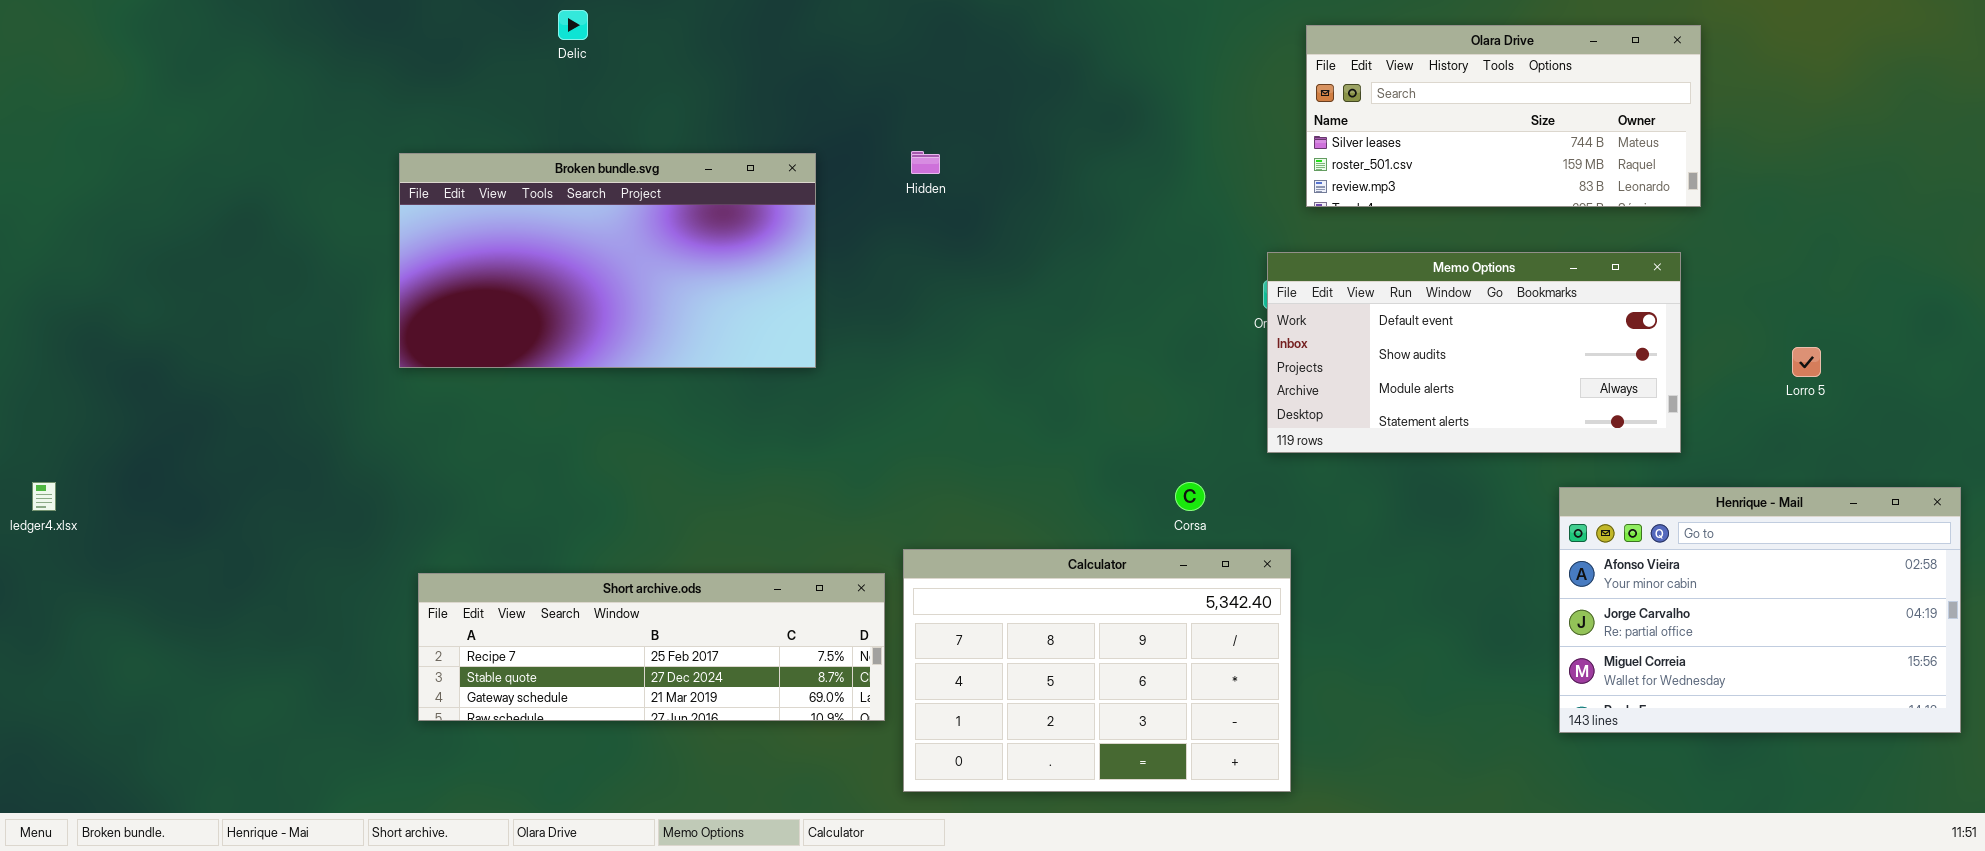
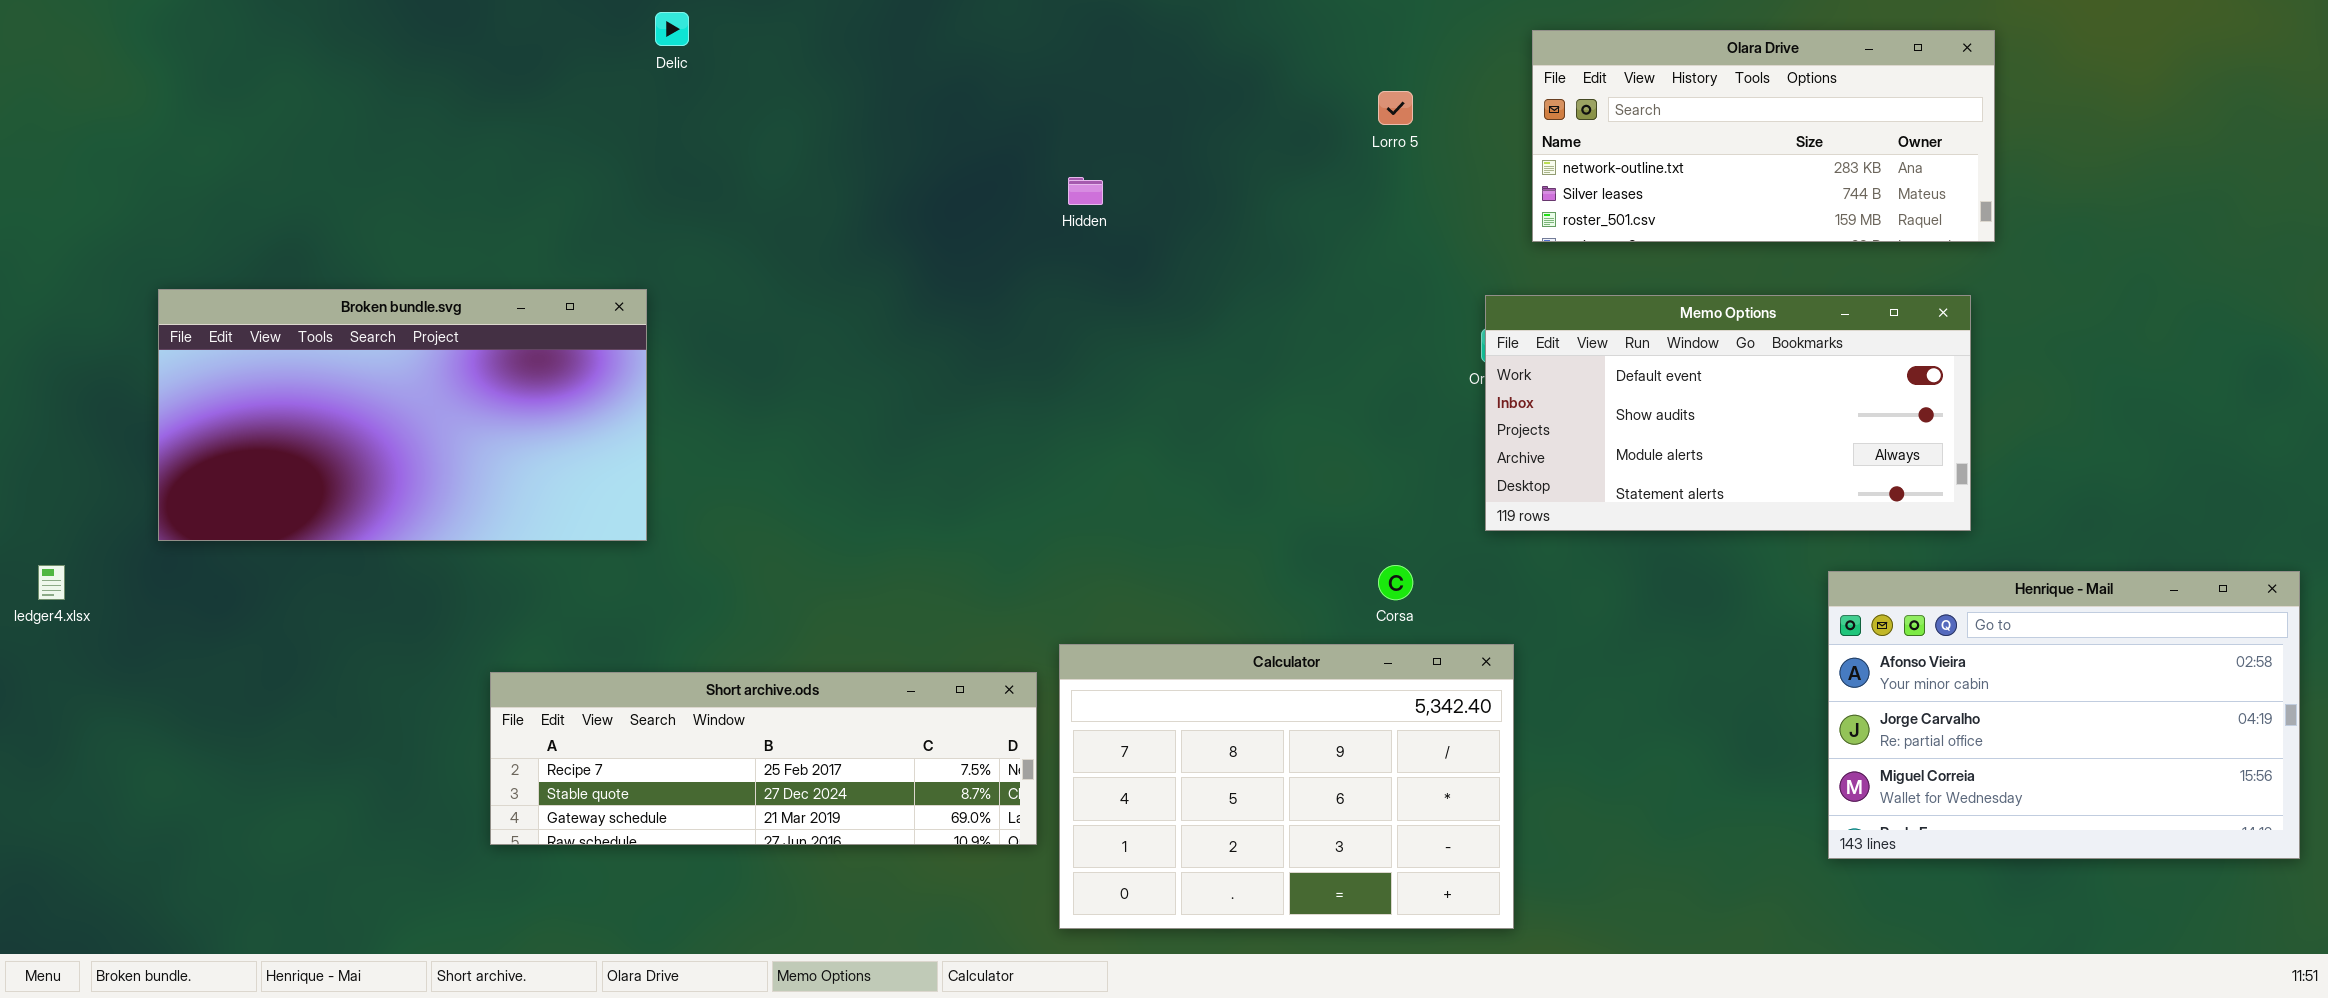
Olara Drive: [1306,25,1701,207] -> [1532,30,1995,242], scrolled up 1 row
Broken bundle.svg: [399,153,816,368] -> [158,289,647,541], moved
Lorro 5: [1792,347,1821,377] -> [1378,91,1413,125], moved

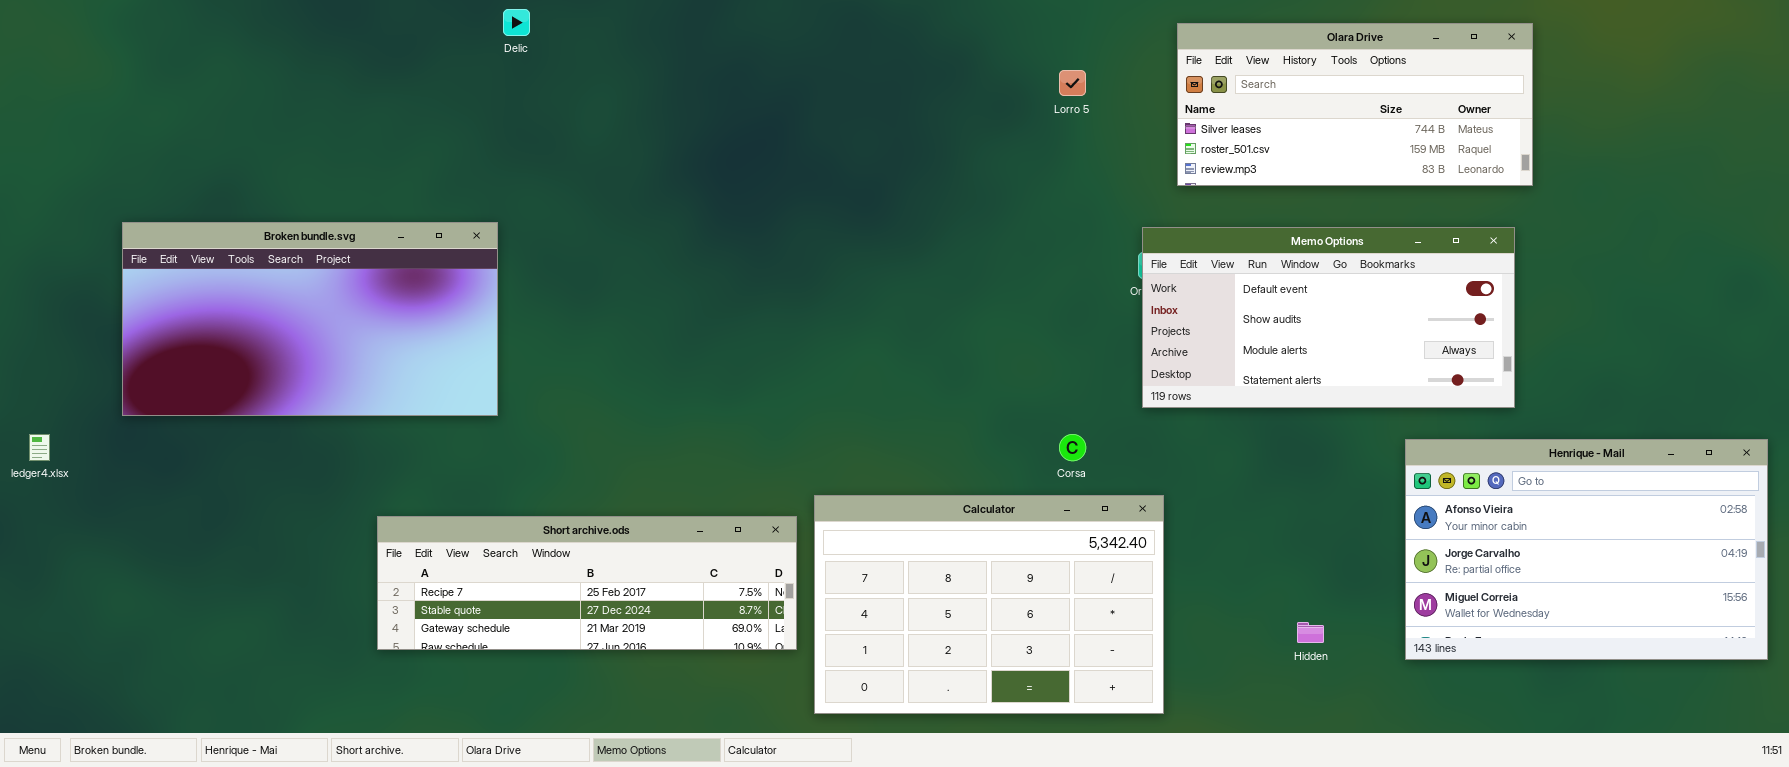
Olara Drive: [1532,30,1995,242] -> [1177,23,1533,186], scrolled down 1 row
Hidden: [1068,177,1103,205] -> [1297,622,1324,643], moved

